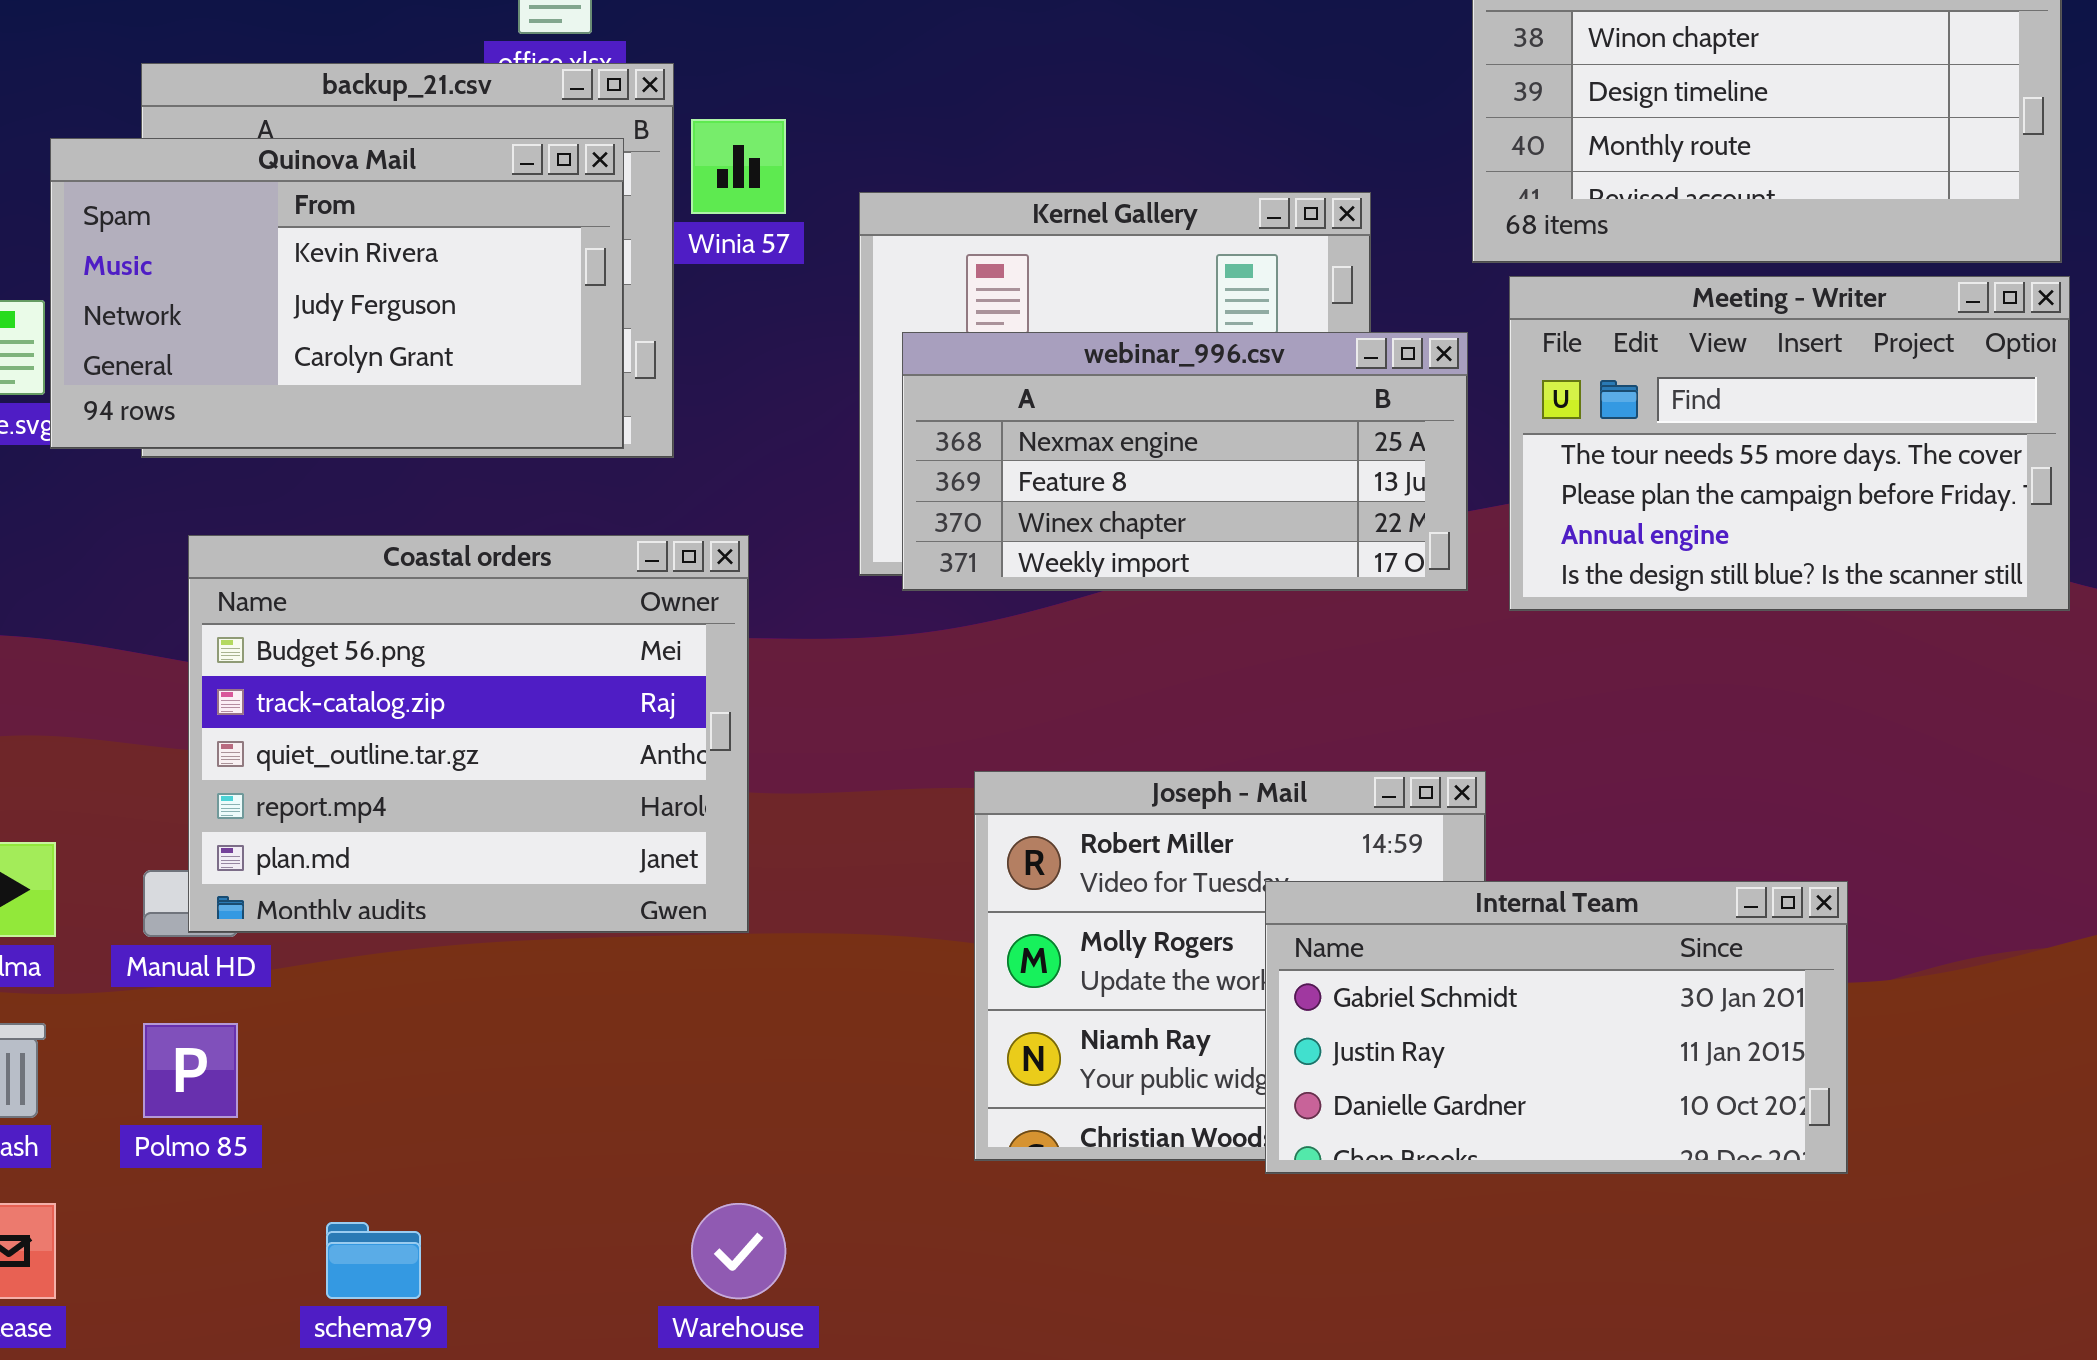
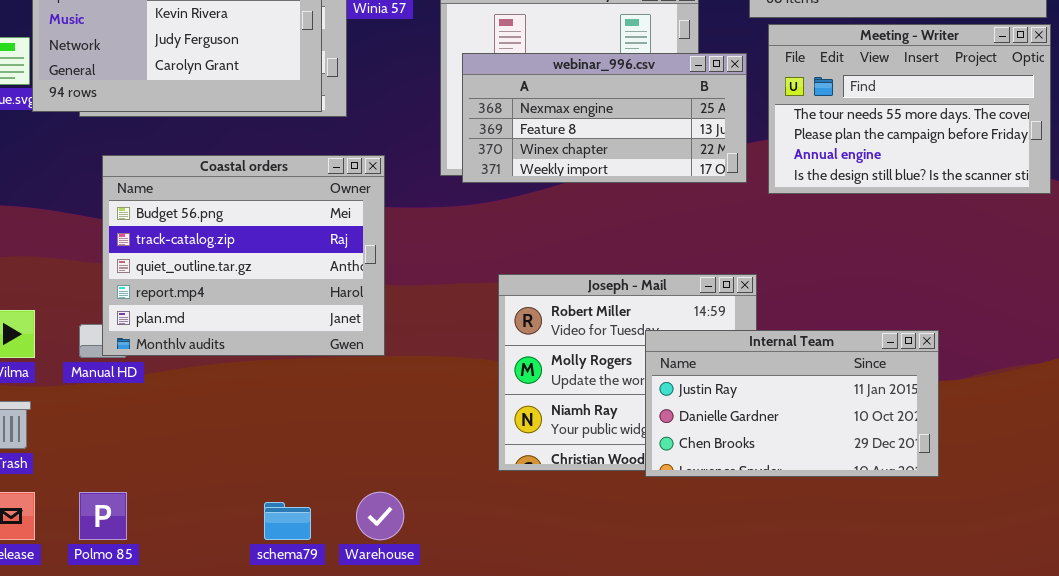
Internal Team: [1265,881,1848,1174] -> [645,330,939,477], scrolled down 1 row
Polmo 85: [143,1023,238,1118] -> [79,492,127,540], moved
schema79: [326,1222,421,1299] -> [264,502,311,540], moved

